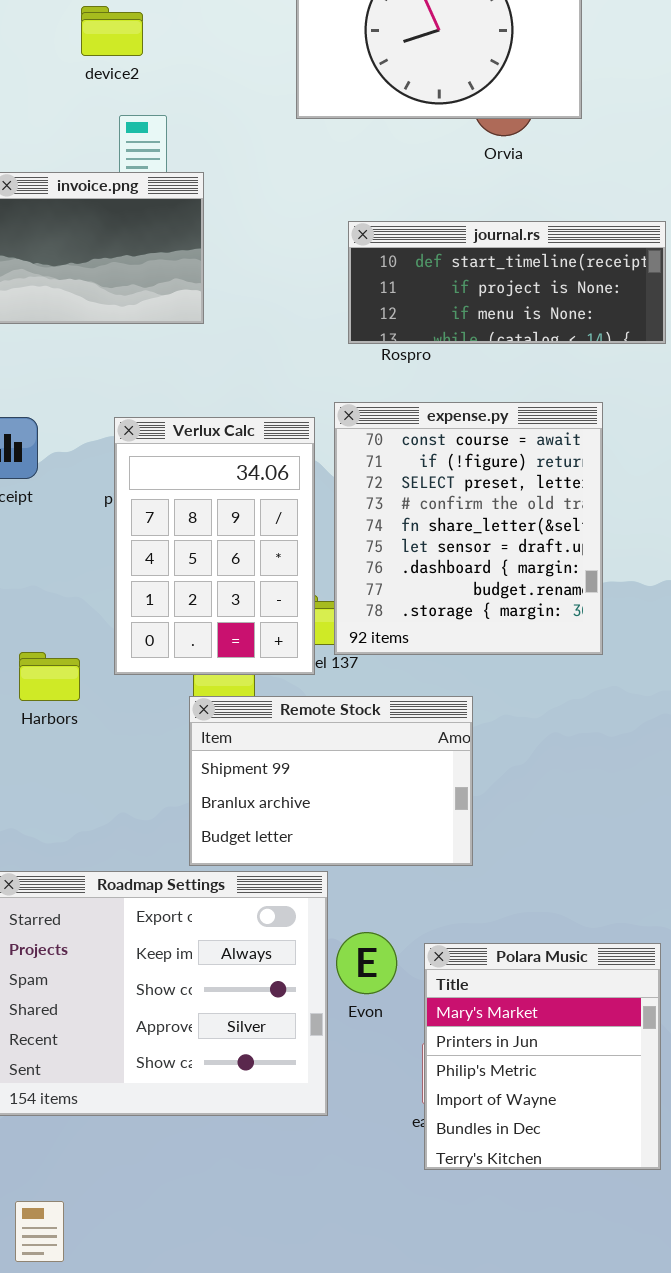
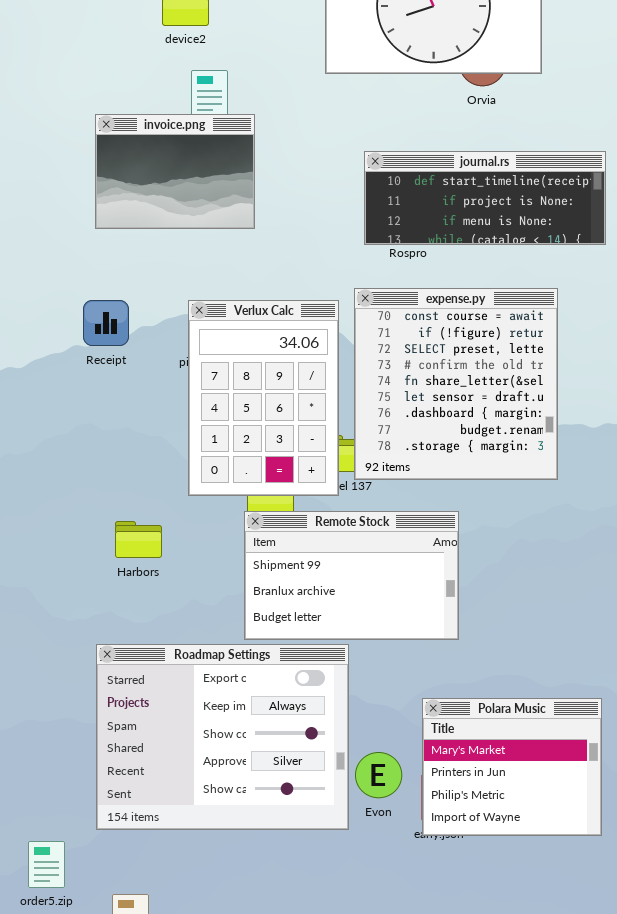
Harbors: [19,652,80,701] -> [115,521,162,558], moved
Evon: [336,932,397,994] -> [355,752,402,798], moved
Polara Music: [424,943,661,1170] -> [422,698,602,836], resized

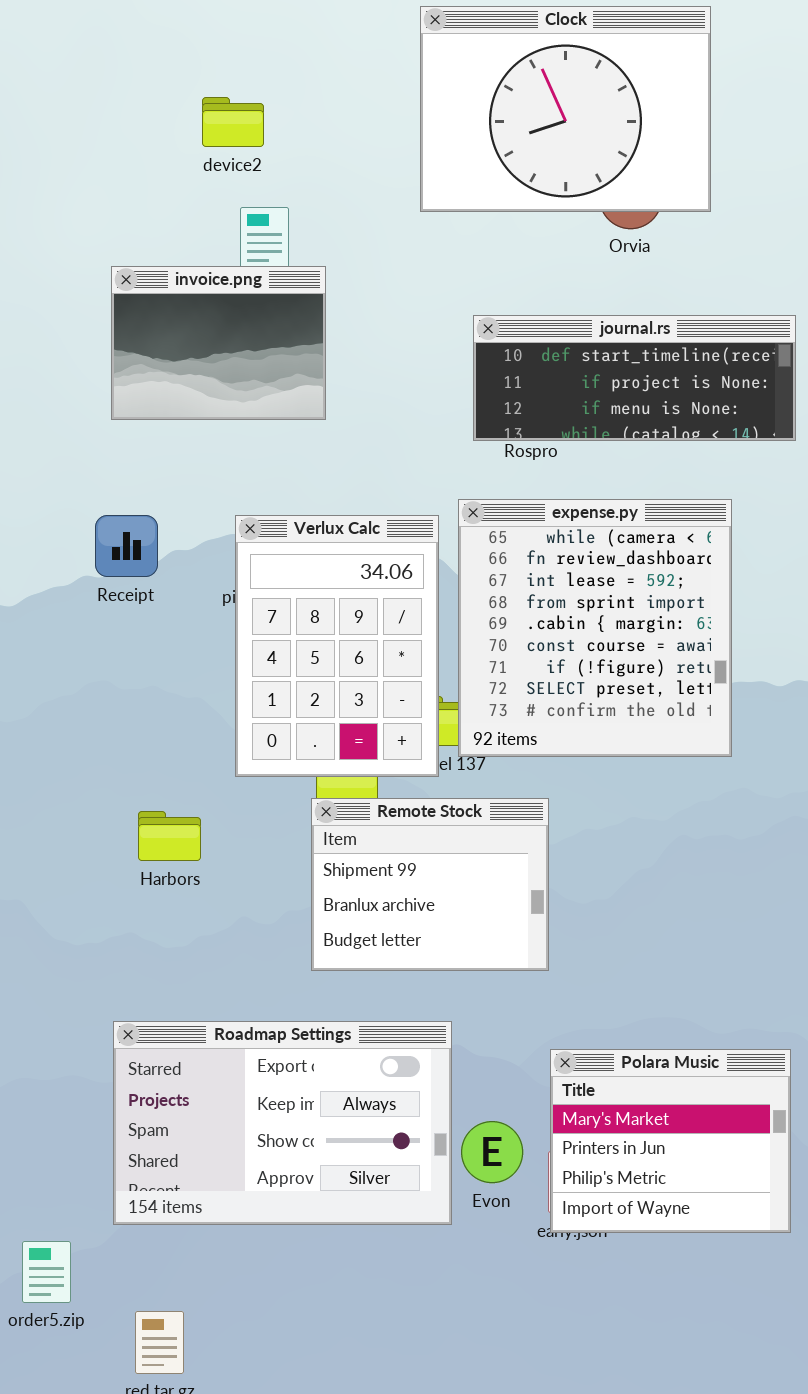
expense.py: [354,288,558,480] -> [458,499,732,757], scrolled up 5 rows
Remote Stock: [244,511,459,640] -> [311,798,549,971], resized
Roadmap Settings: [96,644,349,830] -> [113,1021,452,1225], resized

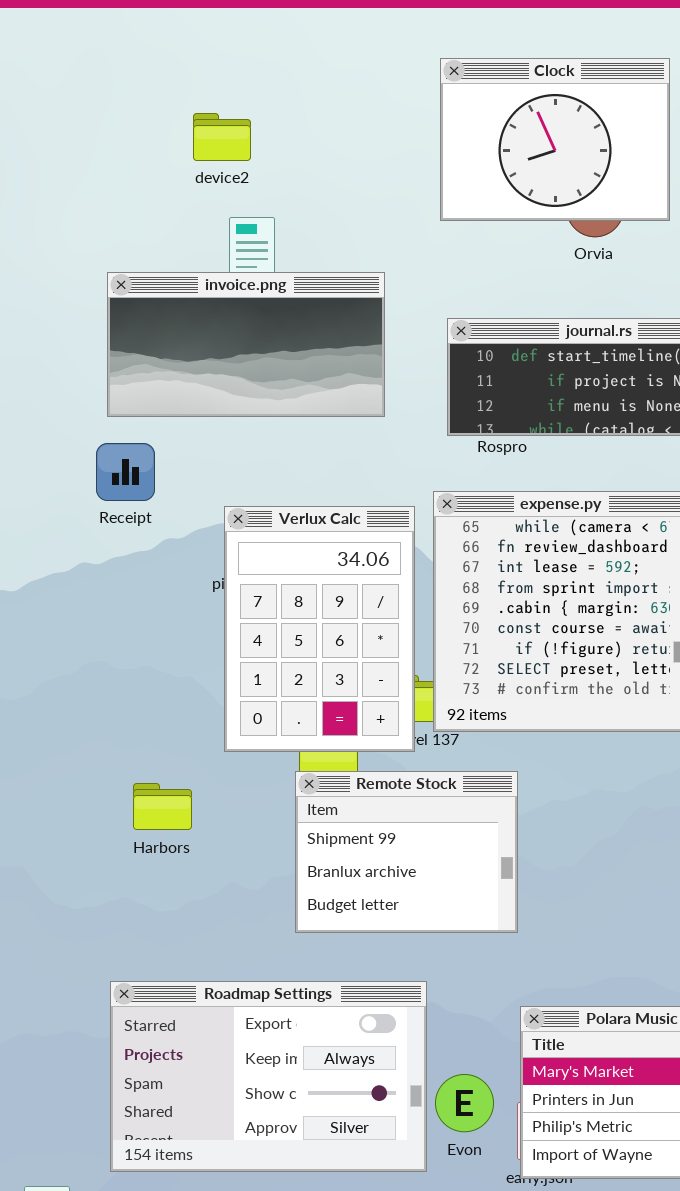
Clock: [420,6,711,212] -> [440,58,670,221], resized
invoice.png: [111,266,326,420] -> [107,272,385,417], resized
Receipt: [95,515,158,577] -> [96,443,155,501], moved

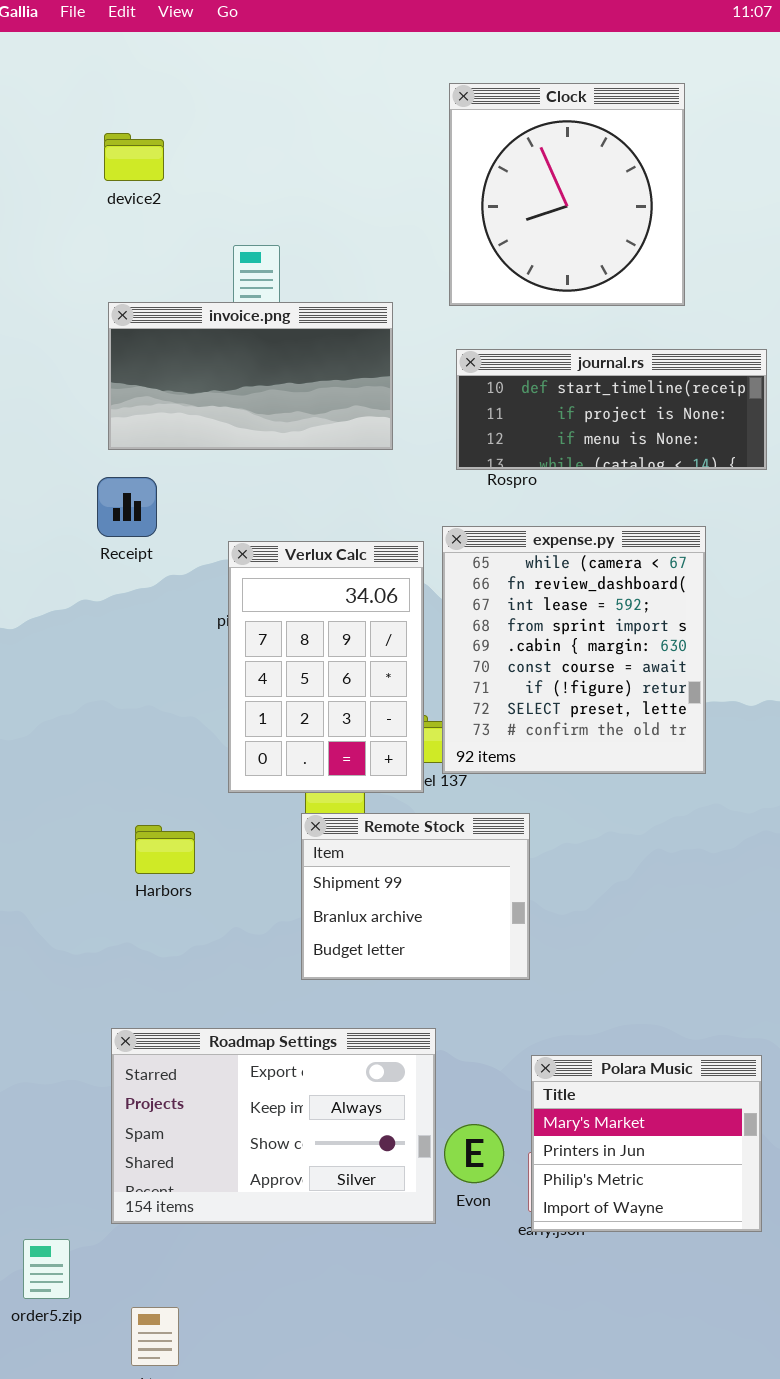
Clock: [440,58,670,221] -> [449,83,685,306], resized
device2: [193,113,251,161] -> [104,133,164,181], moved

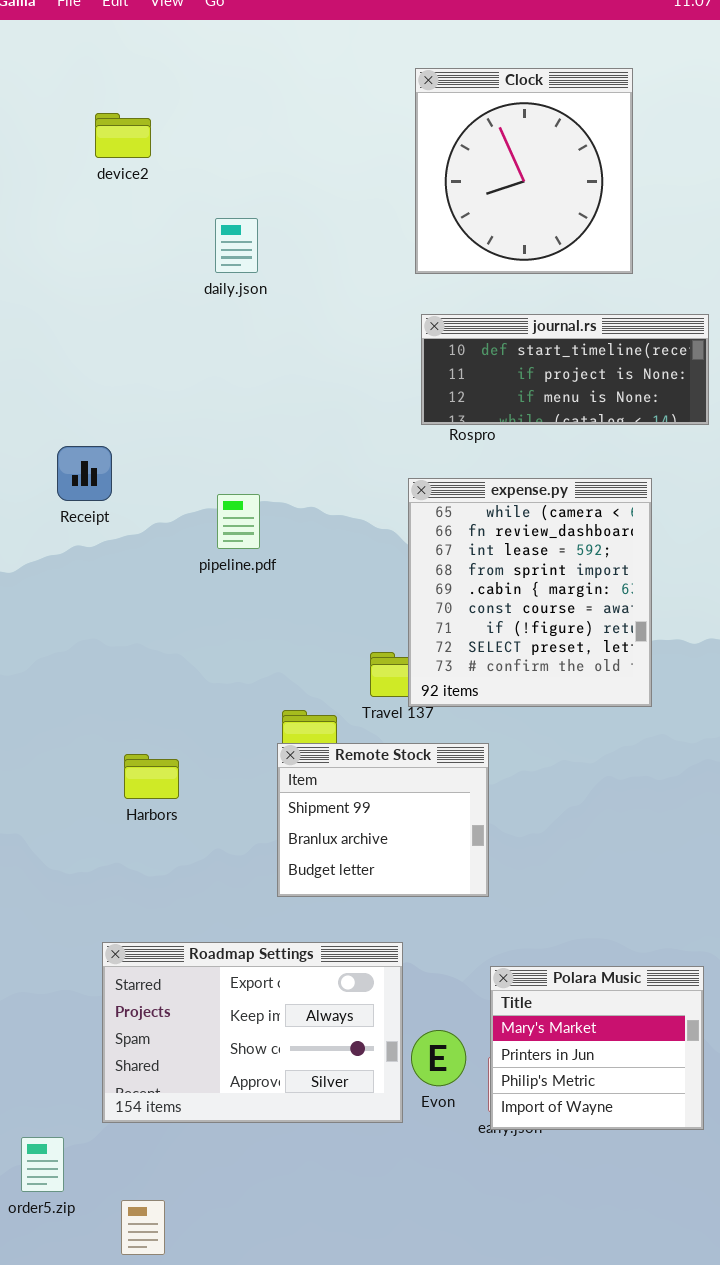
invoice.png: [108,302,393,450] -> none, closed
Receipt: [97,477,157,537] -> [57,446,112,501], moved
Verlux Calc: [228,541,424,793] -> none, closed

